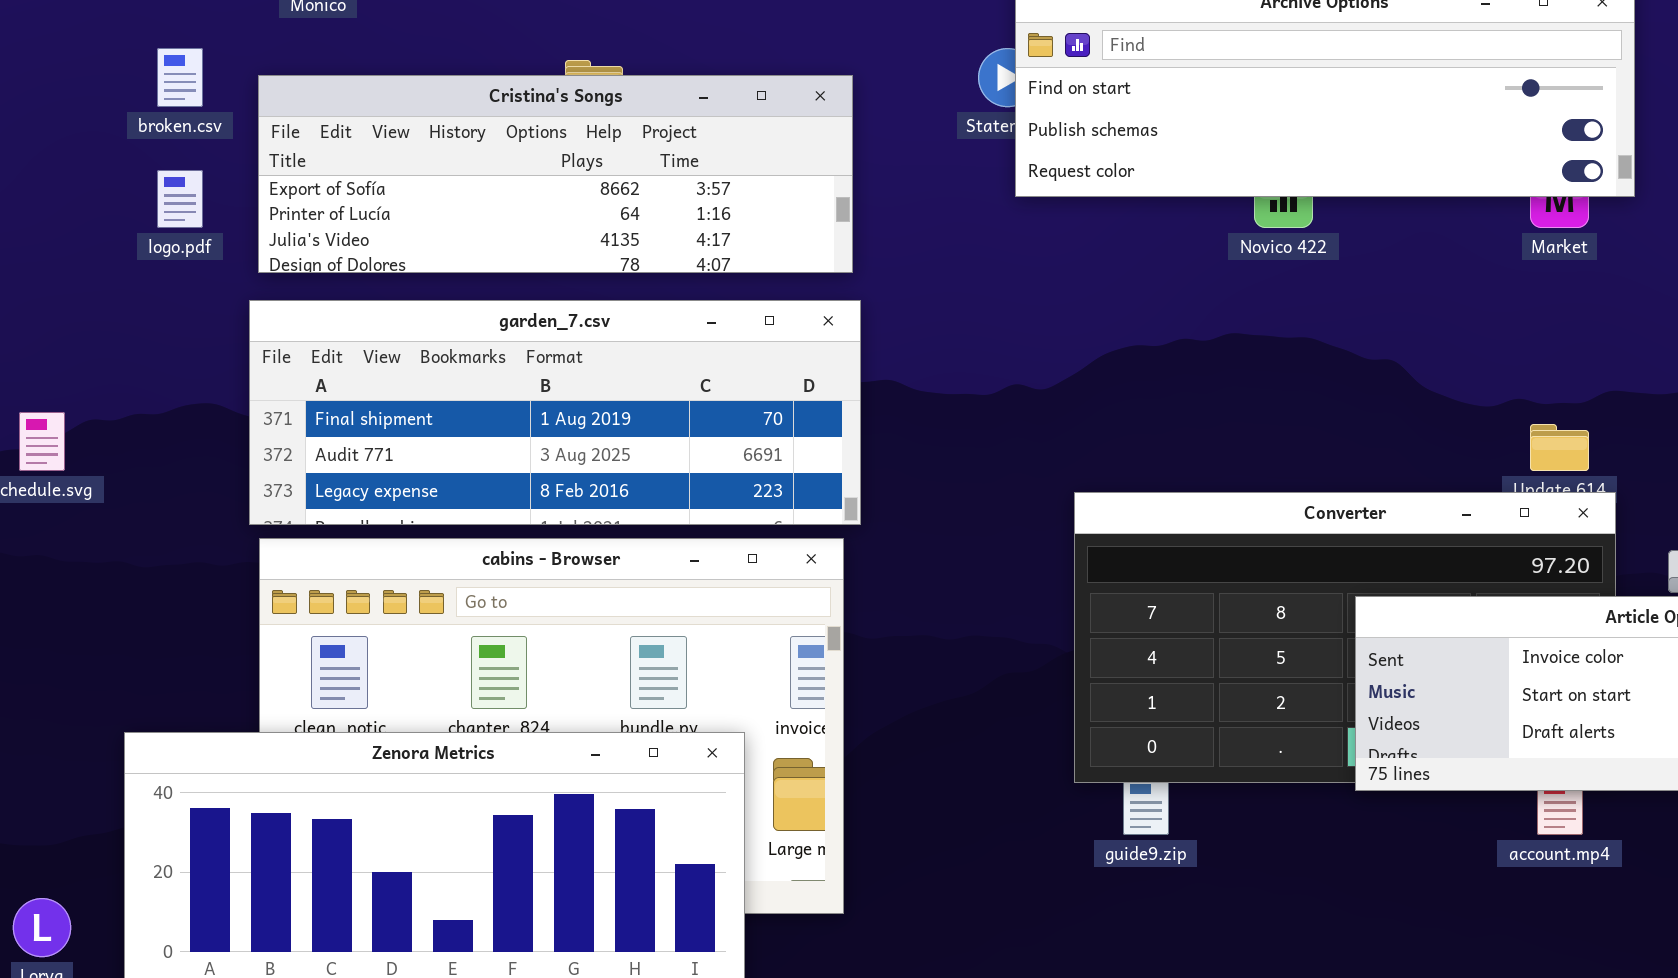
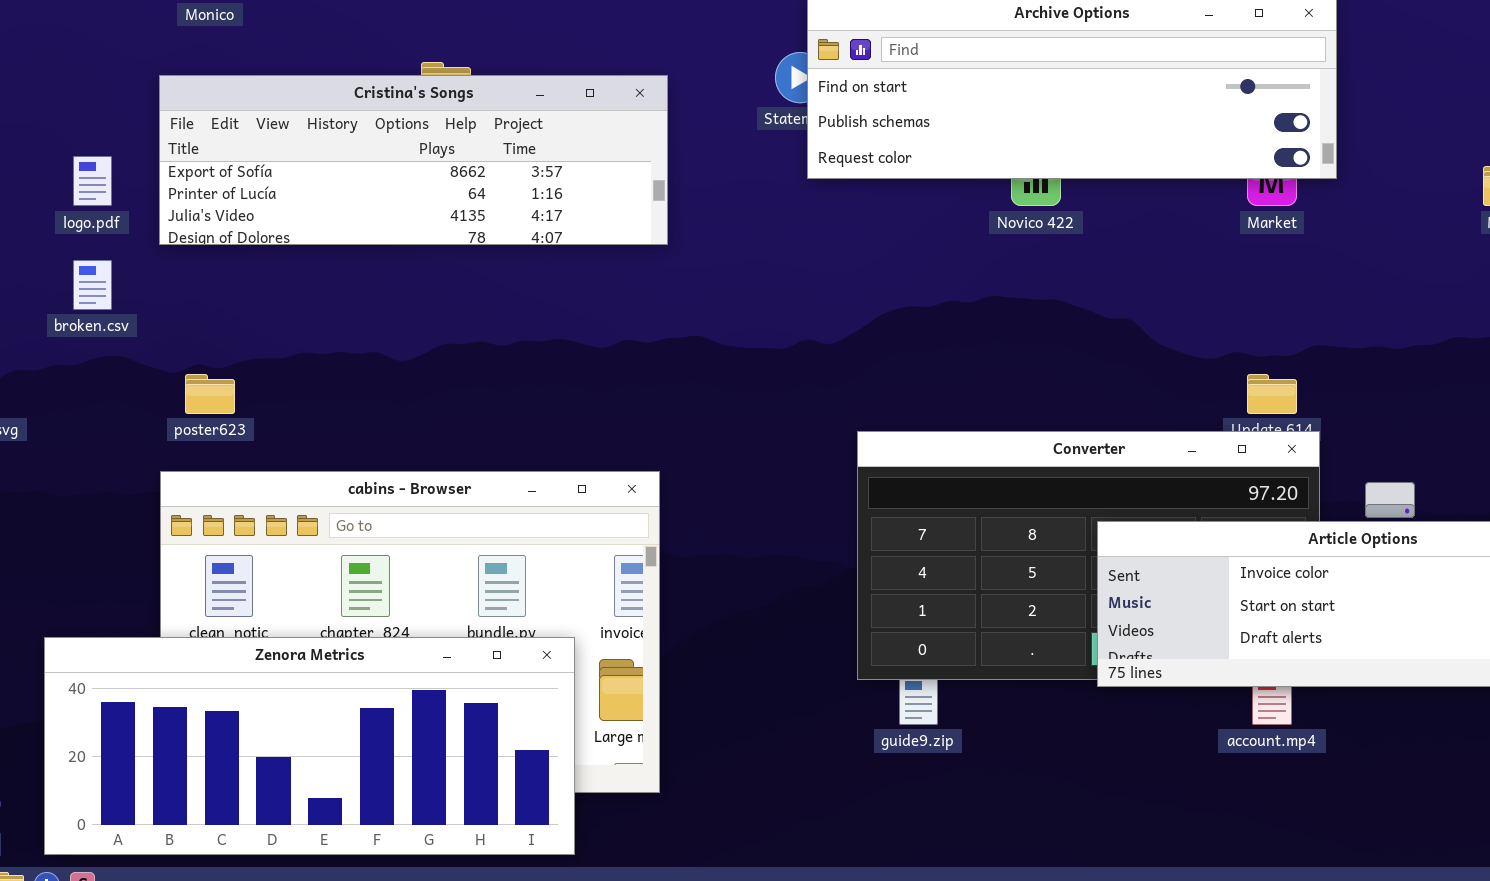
broken.csv: [157,48,203,107] -> [73,260,112,310], moved
garden_7.csv: [249,300,861,525] -> none, closed

